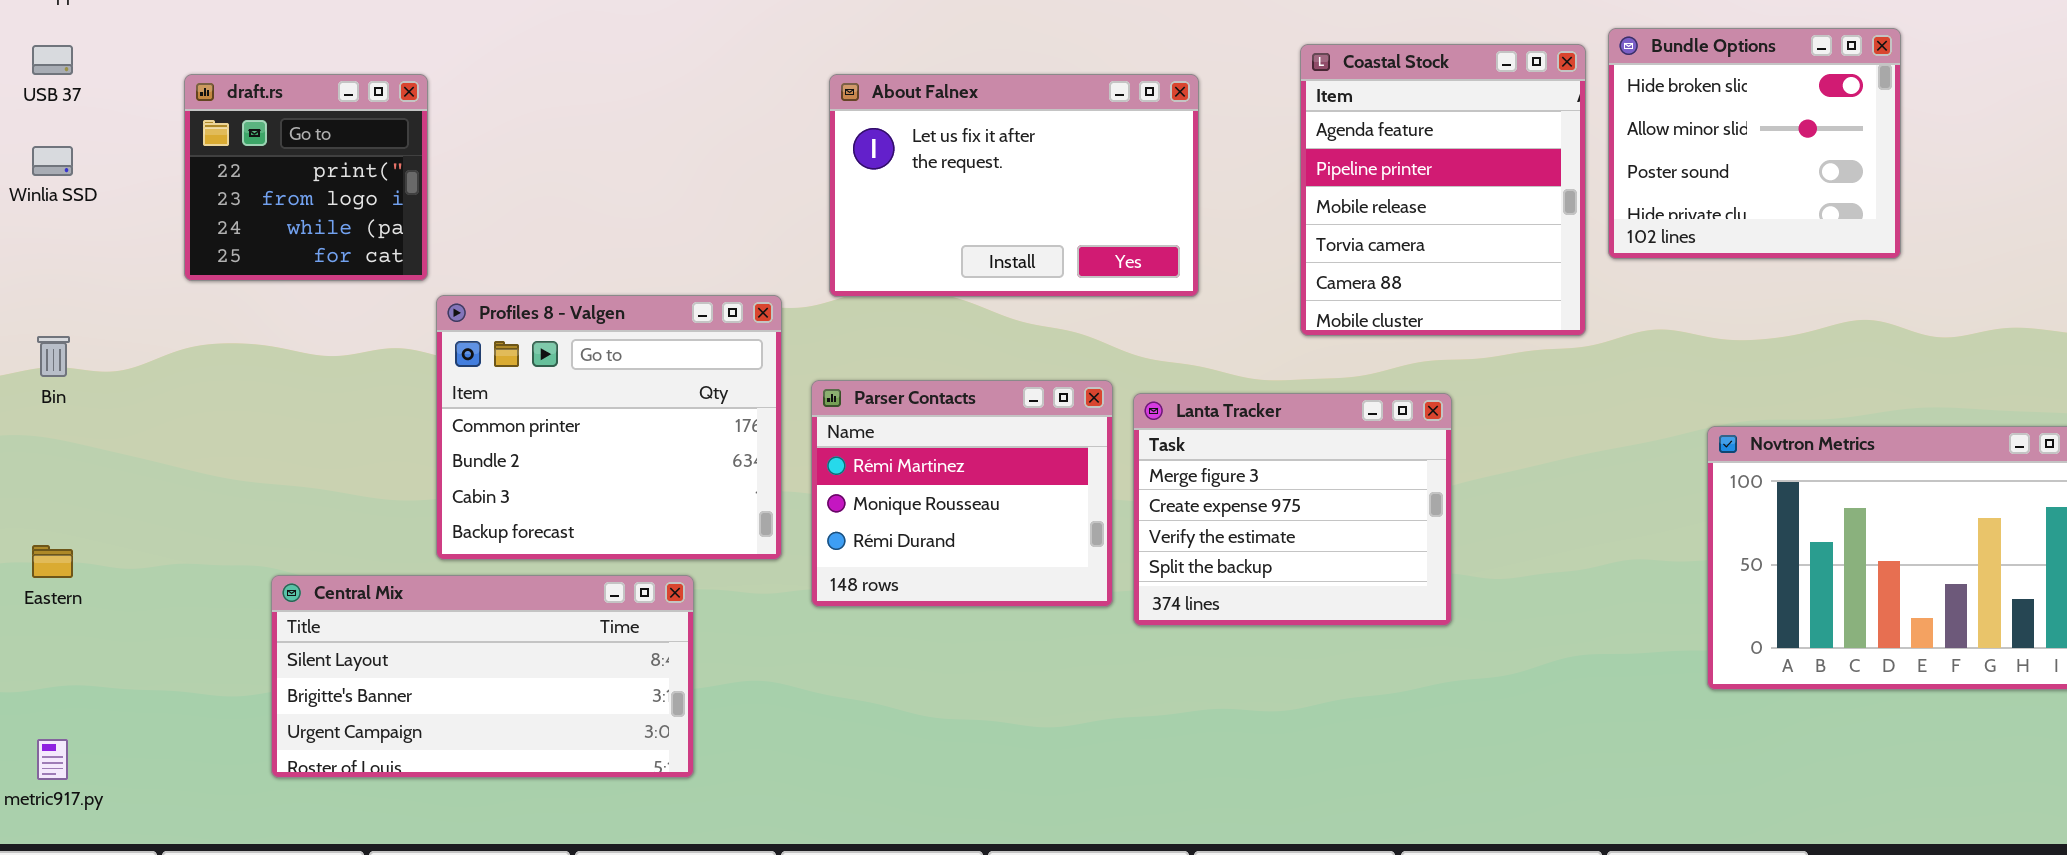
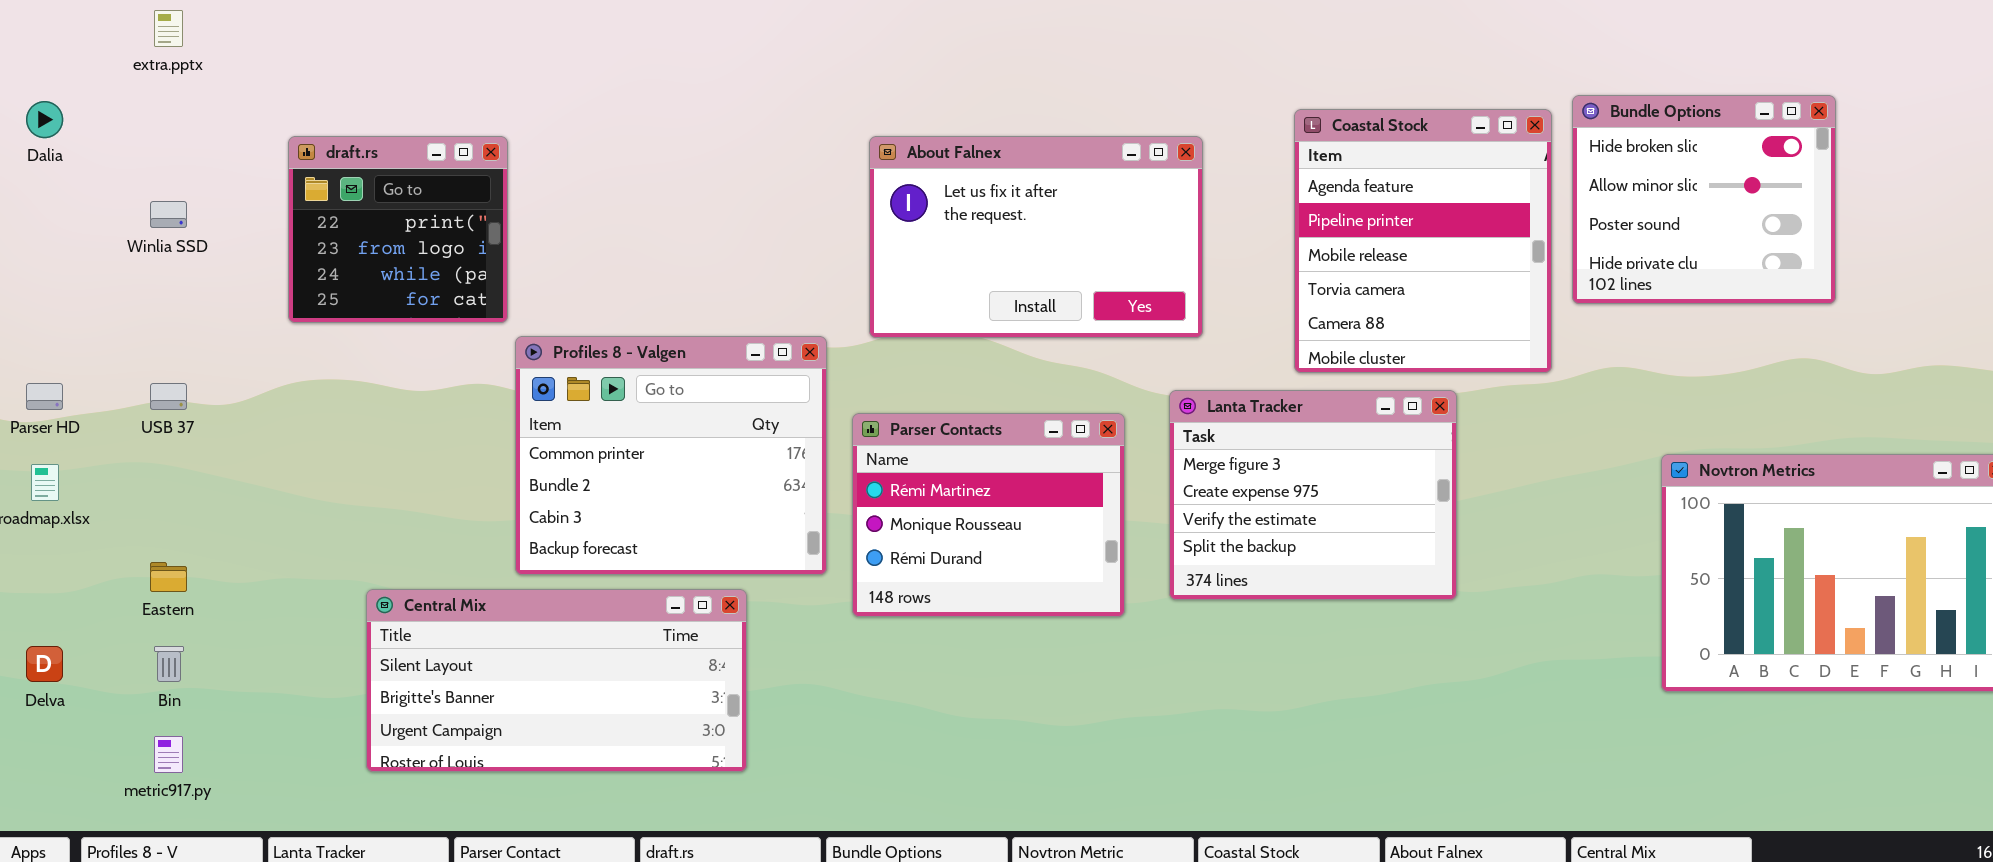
USB 37: [32,45,73,75] -> [150,383,187,410], moved
Bin: [37,336,70,377] -> [154,646,184,682], moved
Lanta Tracker: [1133,393,1452,626] -> [1169,390,1457,600], moved

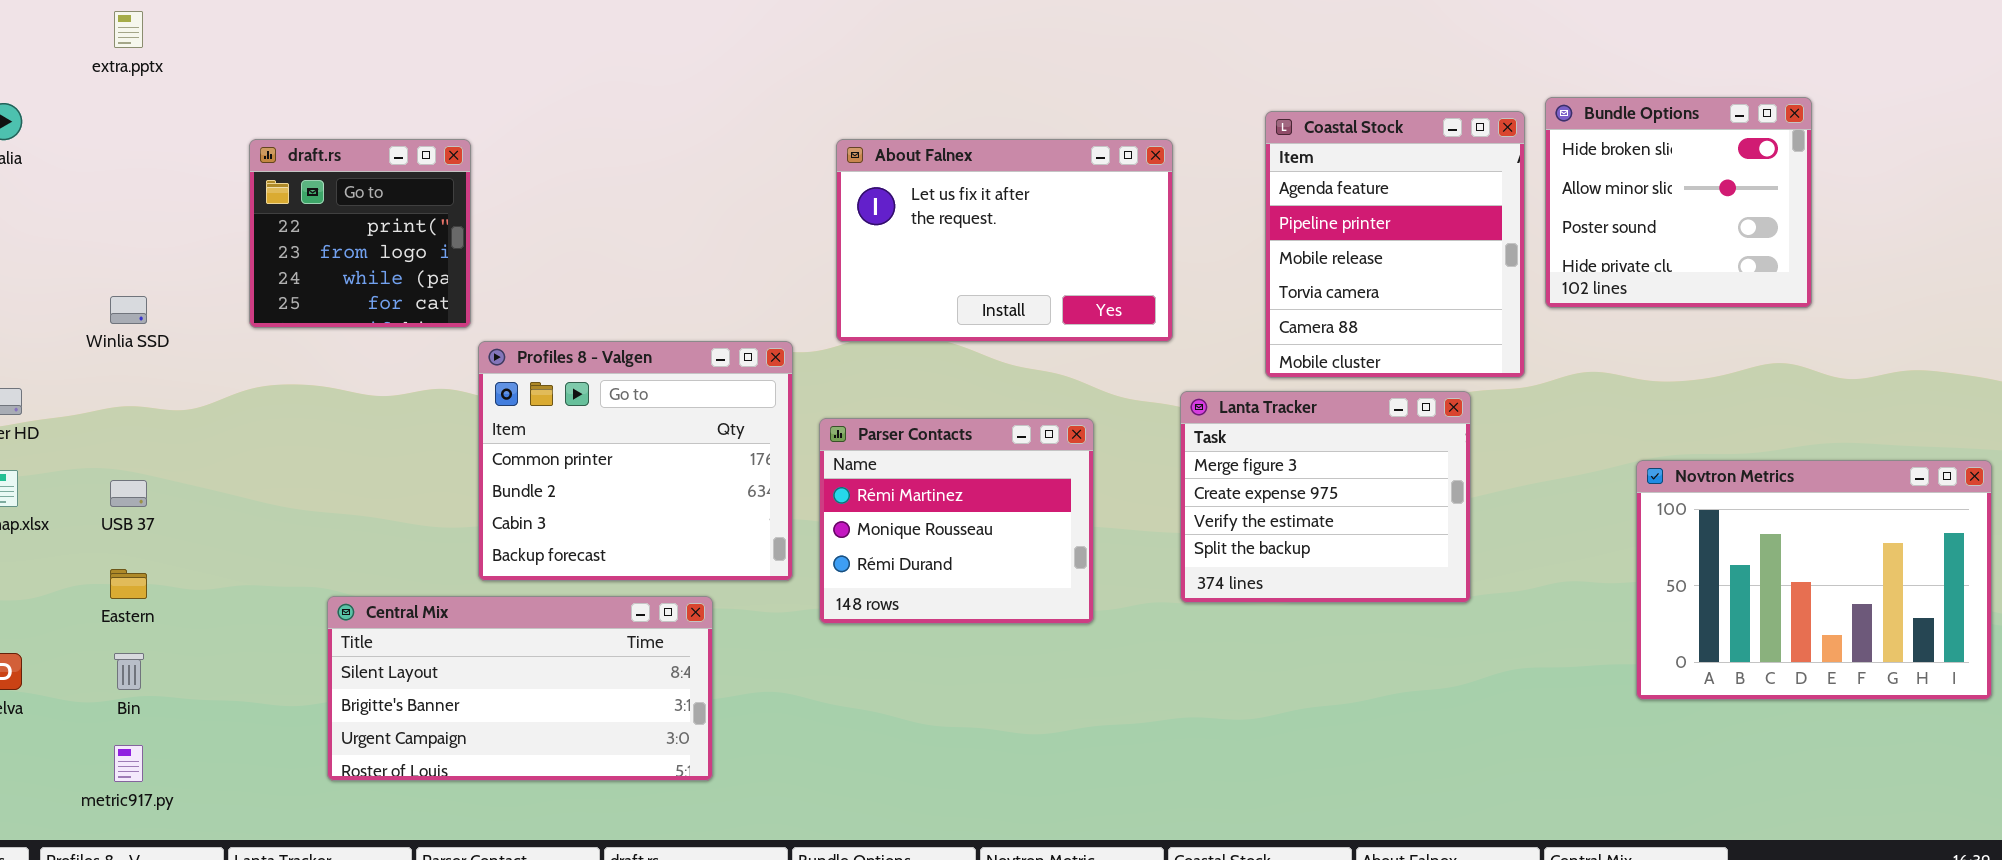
Winlia SSD: [150,201,187,228] -> [110,296,147,324], moved
USB 37: [150,383,187,410] -> [110,480,147,507], moved
Lanta Tracker: [1169,390,1457,600] -> [1180,391,1471,603], moved

